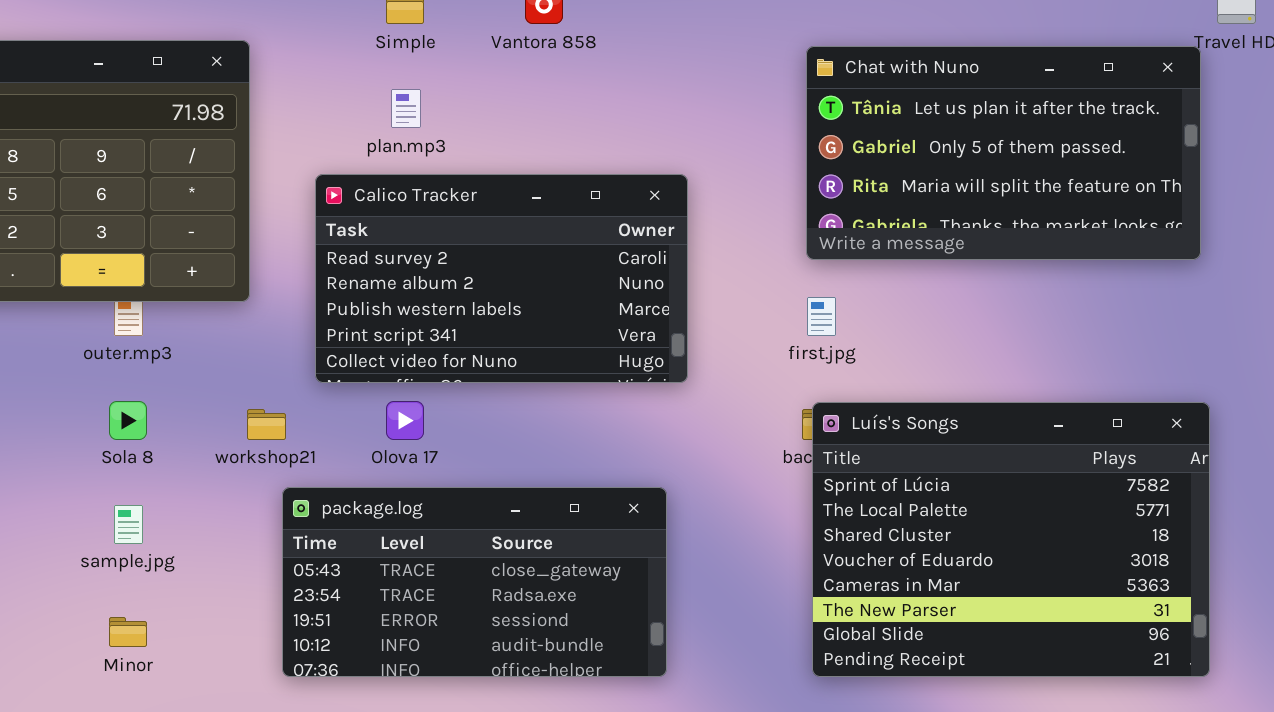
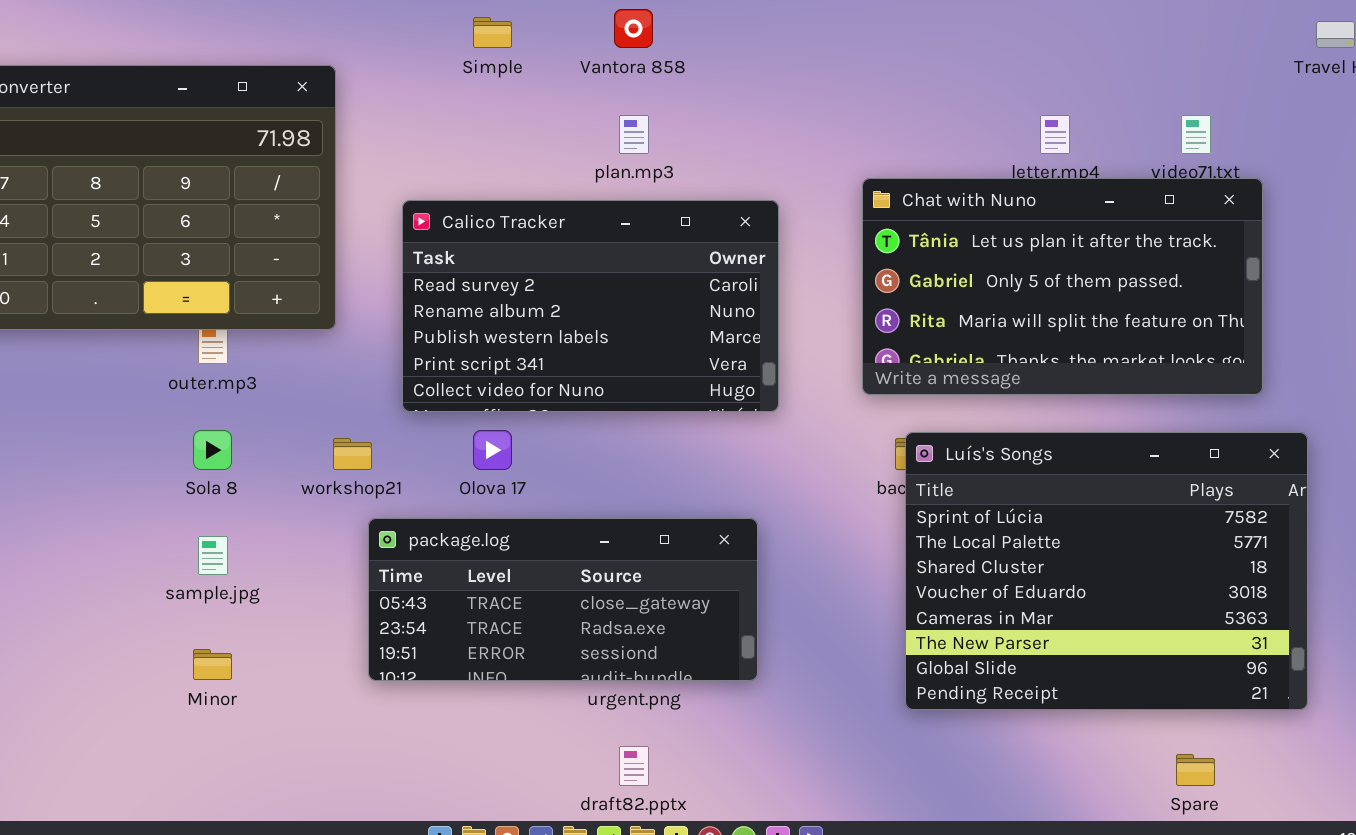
Chat with Nuno: [806,46,1201,260] -> [862,178,1263,395], moved
plan.mp3: [391,89,421,128] -> [619,115,649,154], moved
package.log: [282,487,667,677] -> [368,518,758,681], resized

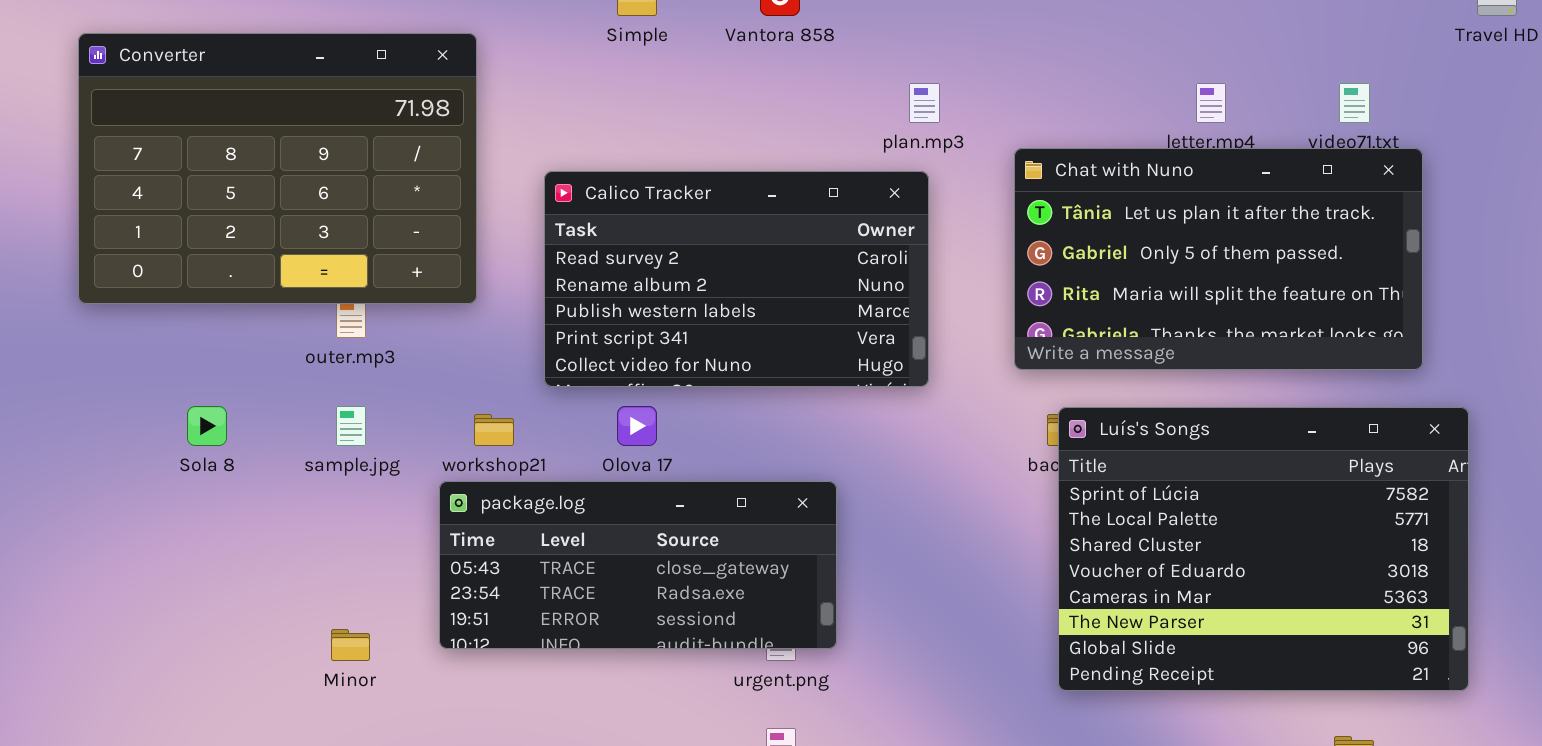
plan.mp3: [619,115,649,154] -> [909,83,940,123], moved
Sola 8: [193,430,232,470] -> [187,406,227,446], moved
package.log: [368,518,758,681] -> [439,481,837,649], moved
sample.jpg: [198,536,228,575] -> [336,406,366,446], moved

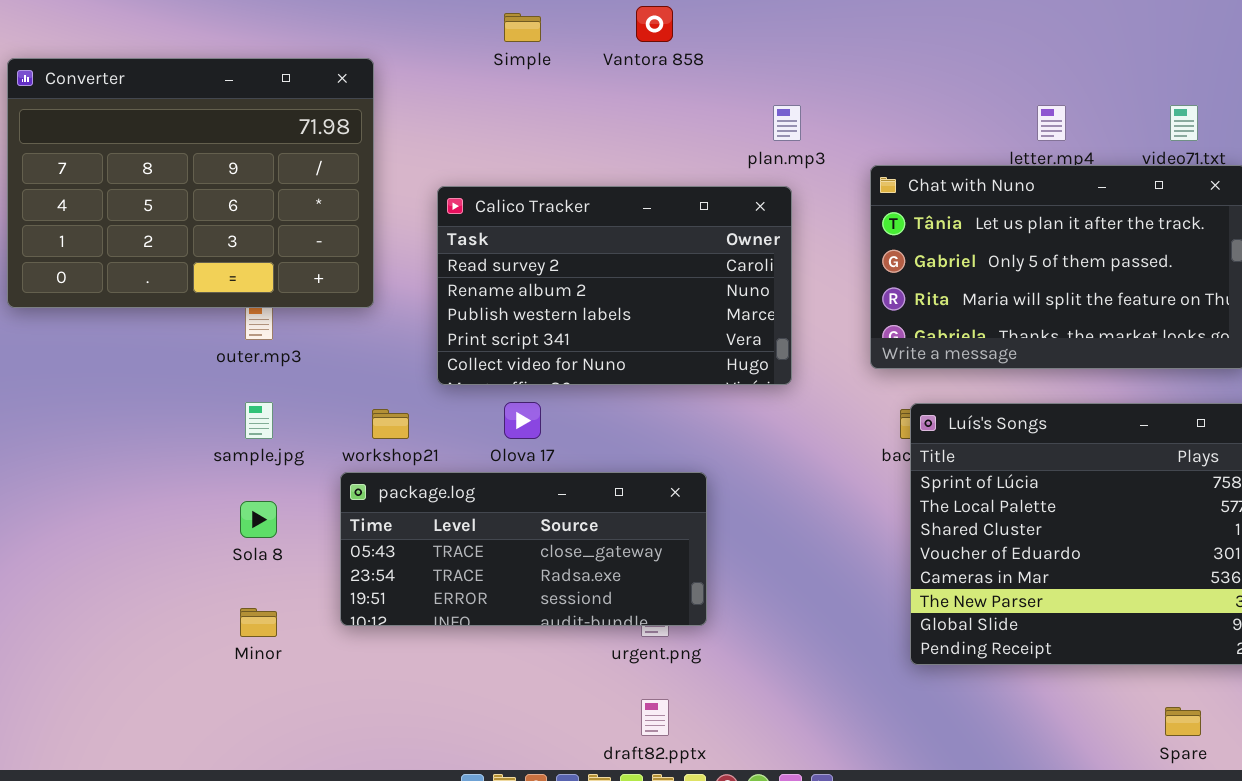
Sola 8: [187,406,227,446] -> [240,501,277,538], moved

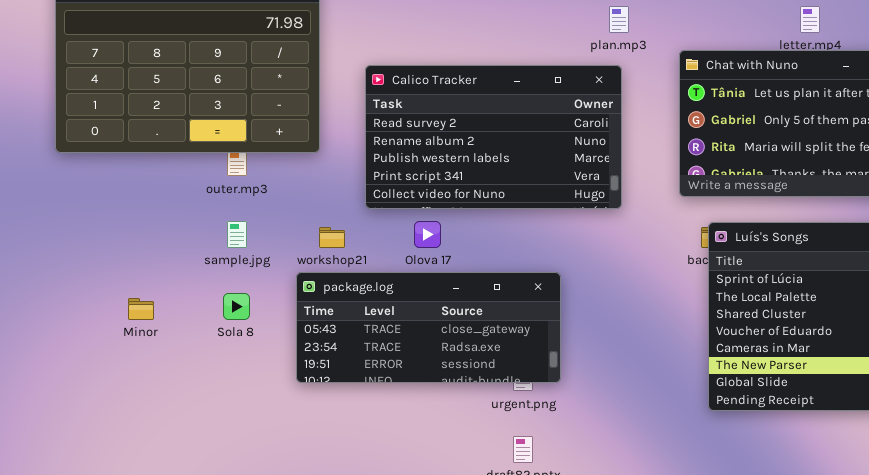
Minor: [240,608,277,637] -> [128,298,154,320], moved

